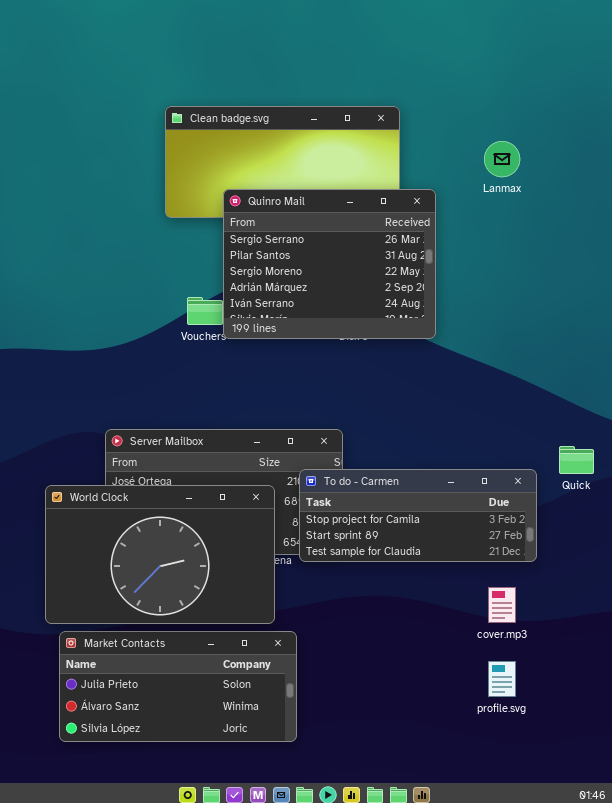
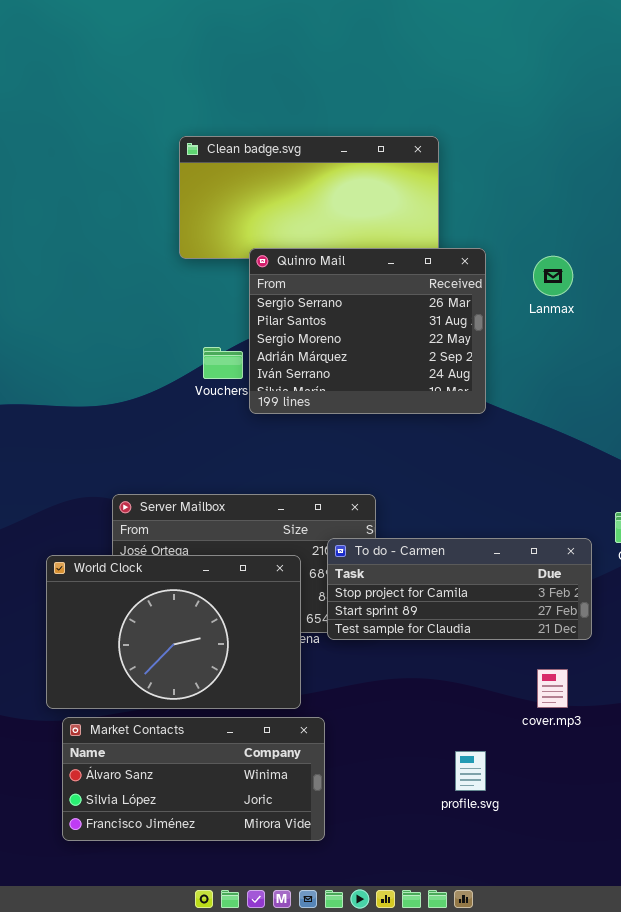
Lanmax: [484,141,520,177] -> [533,256,573,296], moved
Quinro Mail: [223,189,436,339] -> [249,248,486,414], moved
Market Contacts: [59,631,297,742] -> [62,717,325,841], scrolled down 1 row
profile.svg: [488,661,516,697] -> [455,751,486,791], moved

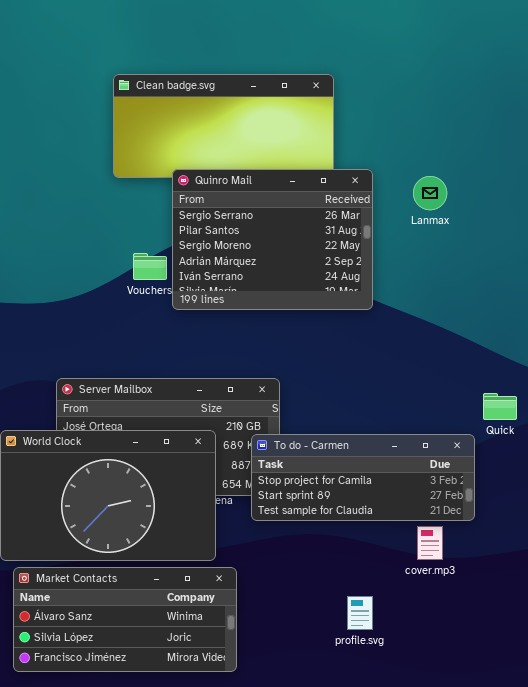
To do - Carmen: [327,538,592,640] -> [251,434,475,521], moved

